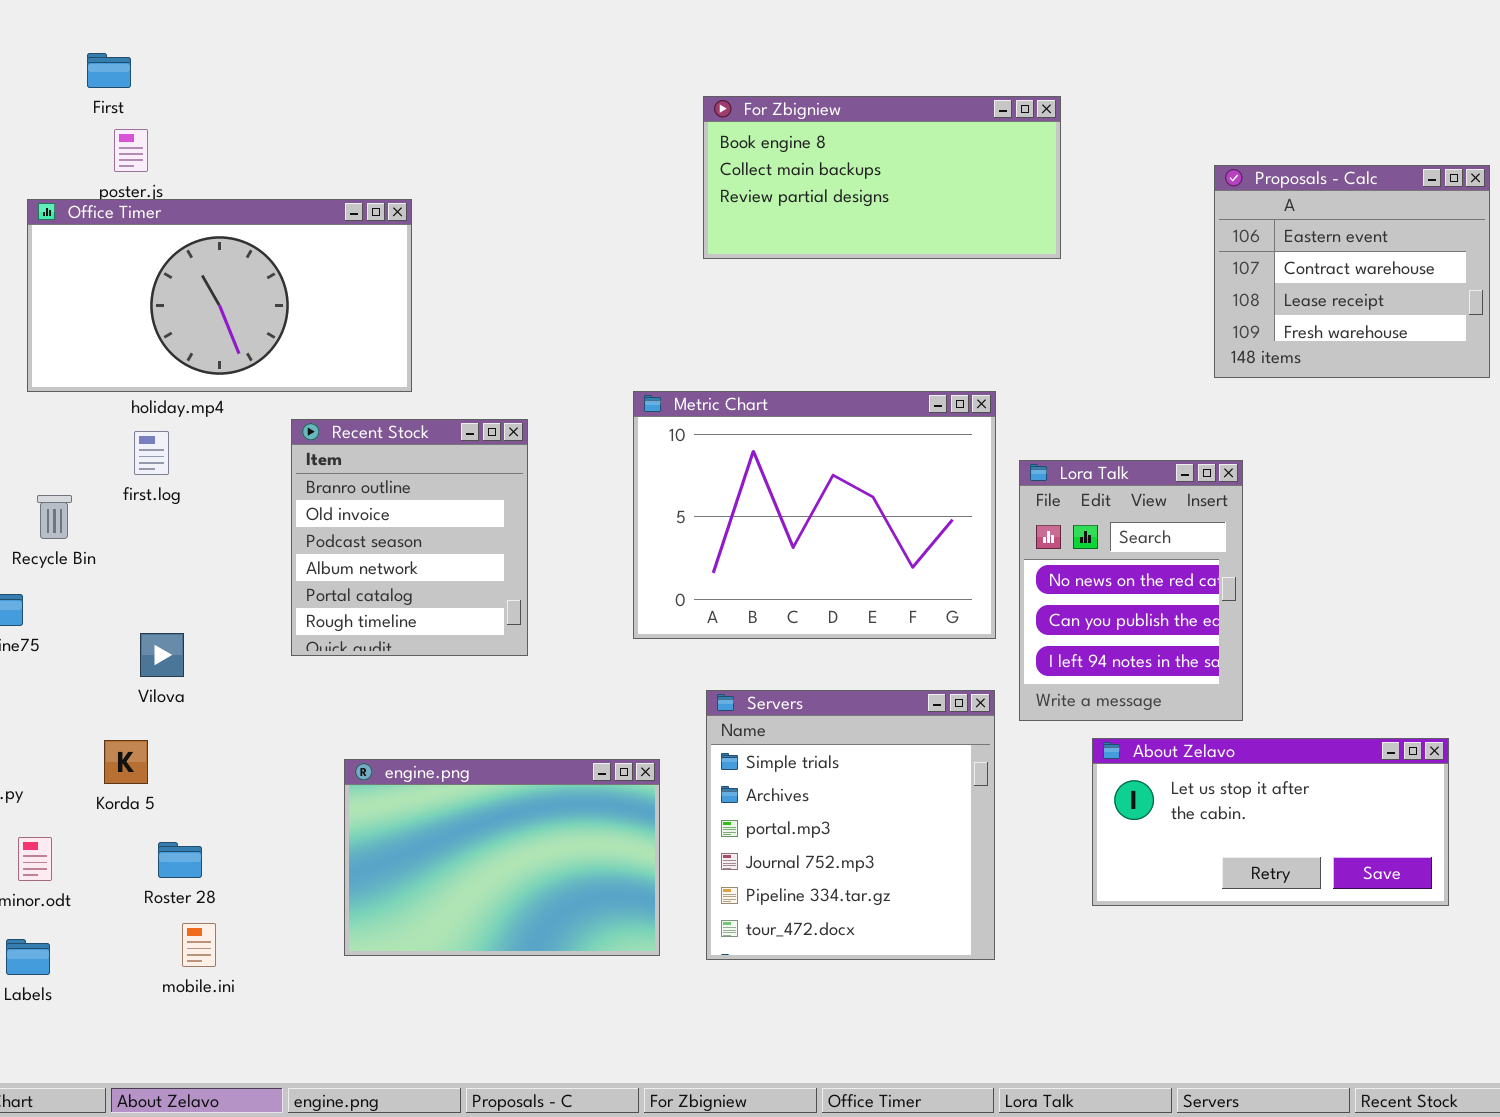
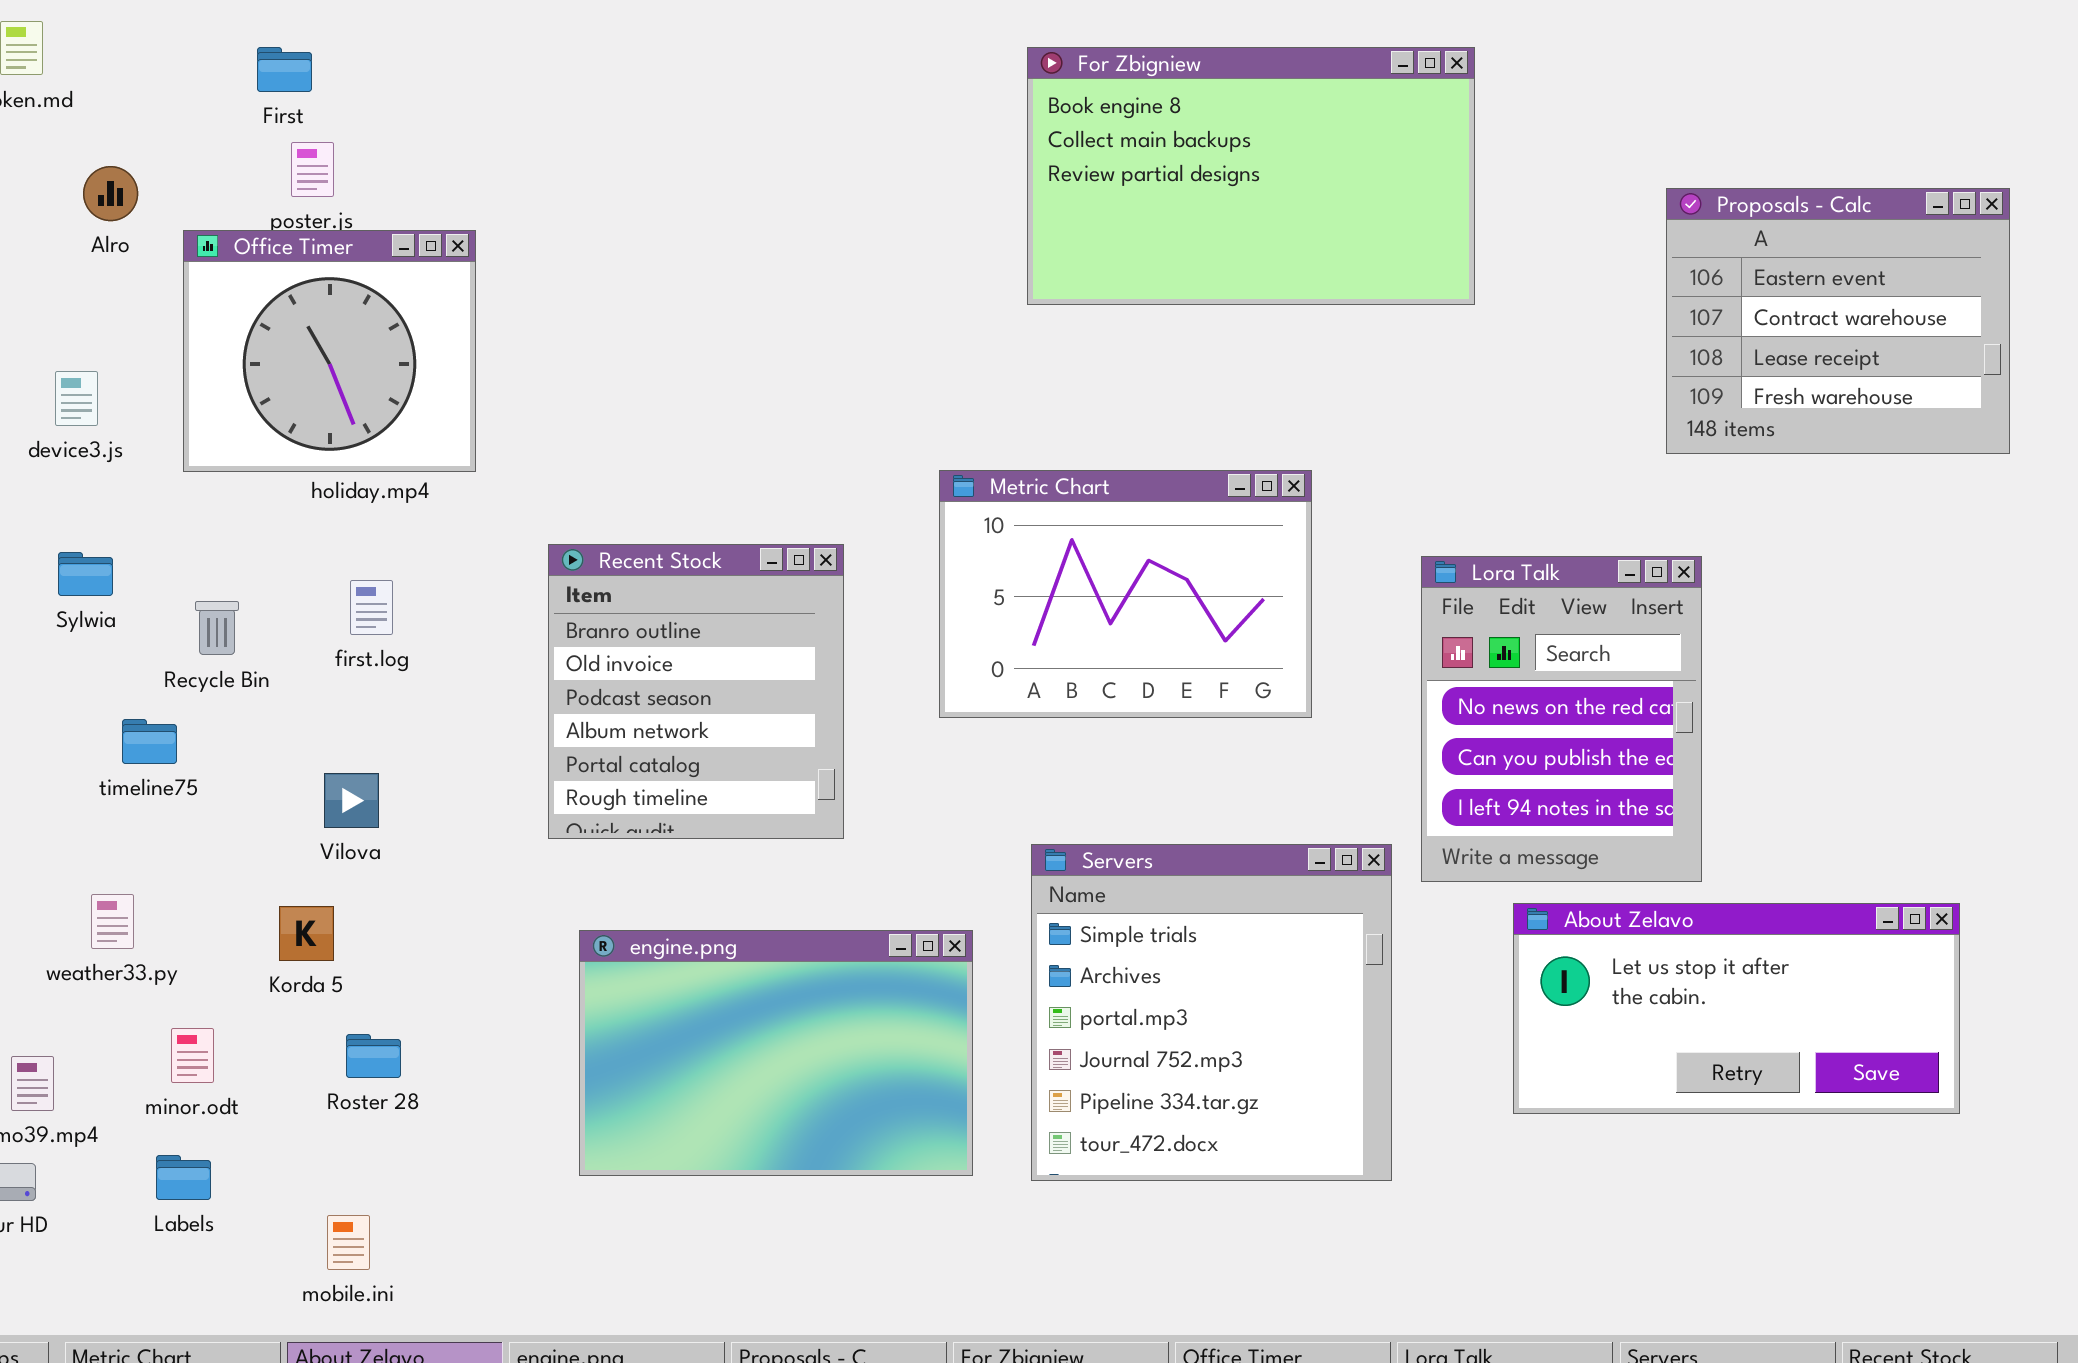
For Zbigniew: [703,96,1061,259] -> [1027,47,1475,305], resized
Office Timer: [27,199,412,392] -> [183,230,476,472], resized
Metric Chart: [633,391,996,639] -> [939,470,1312,718], resized
Recent Stock: [291,419,528,656] -> [548,544,844,839], moved
first.log: [134,431,169,475] -> [350,580,393,635], moved
mobile.ini: [182,923,216,967] -> [327,1215,370,1270], moved

